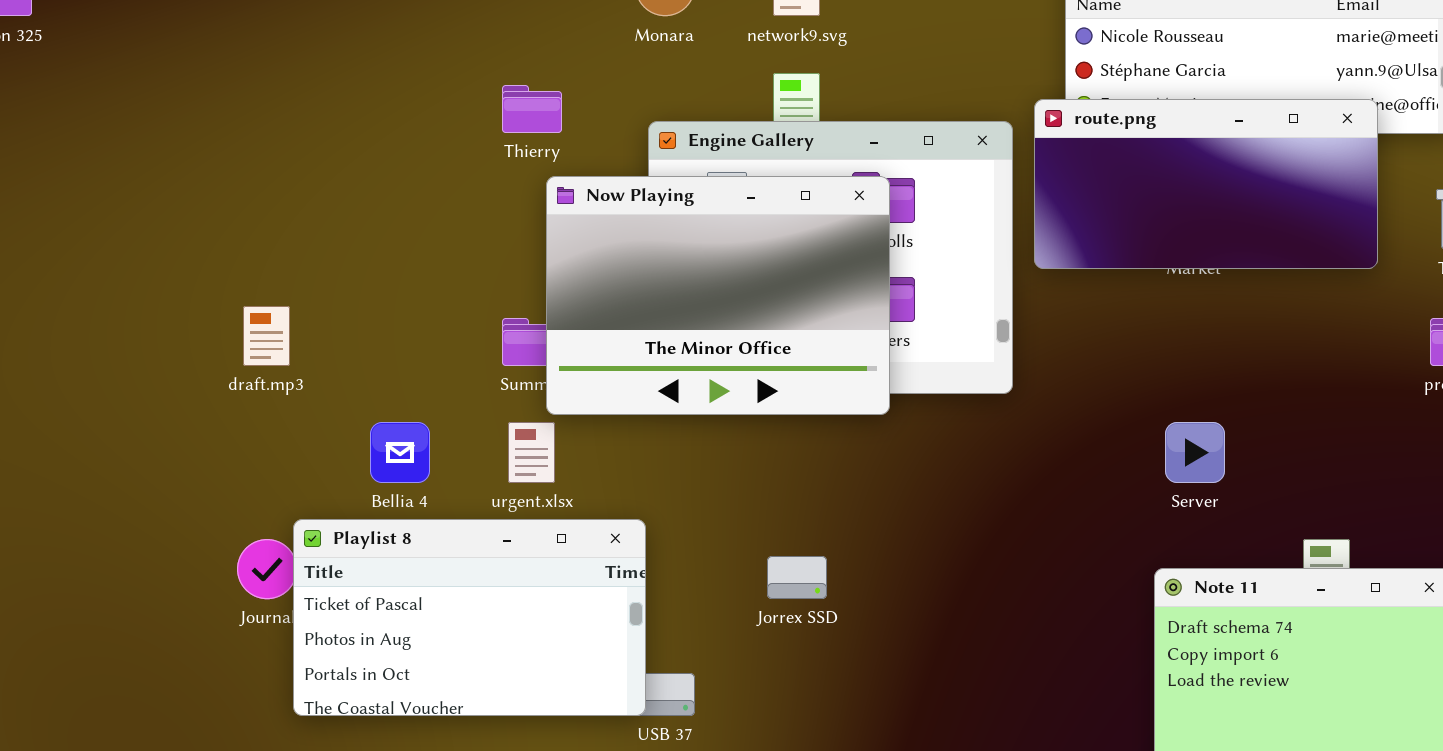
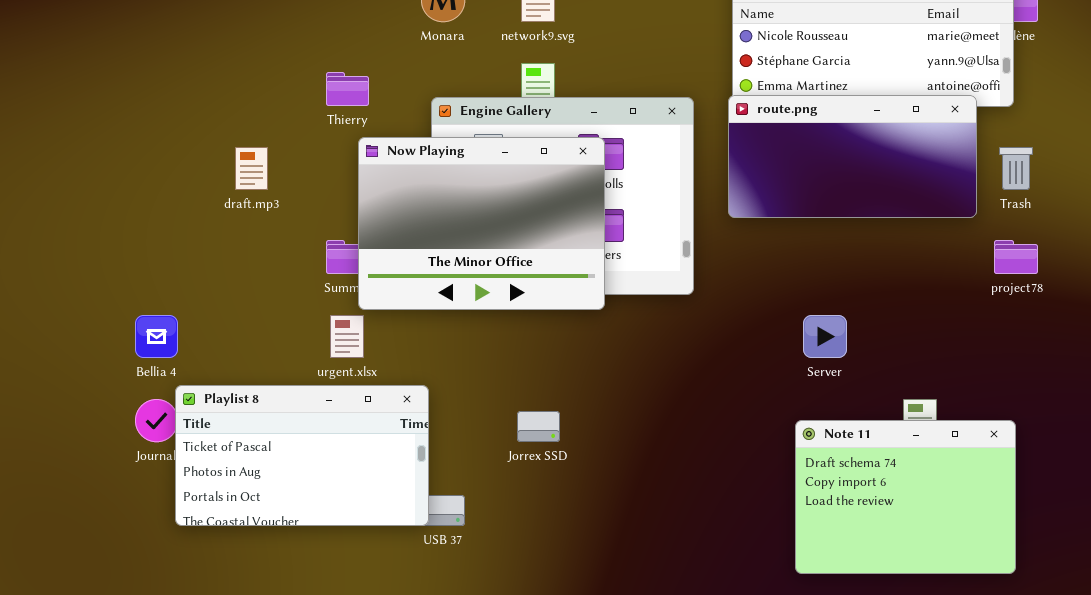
route.png: [1034,99,1378,269] -> [728,95,977,218], moved
draft.mp3: [243,306,290,366] -> [235,147,268,190], moved
Bellia 4: [370,422,430,483] -> [135,315,178,358], moved

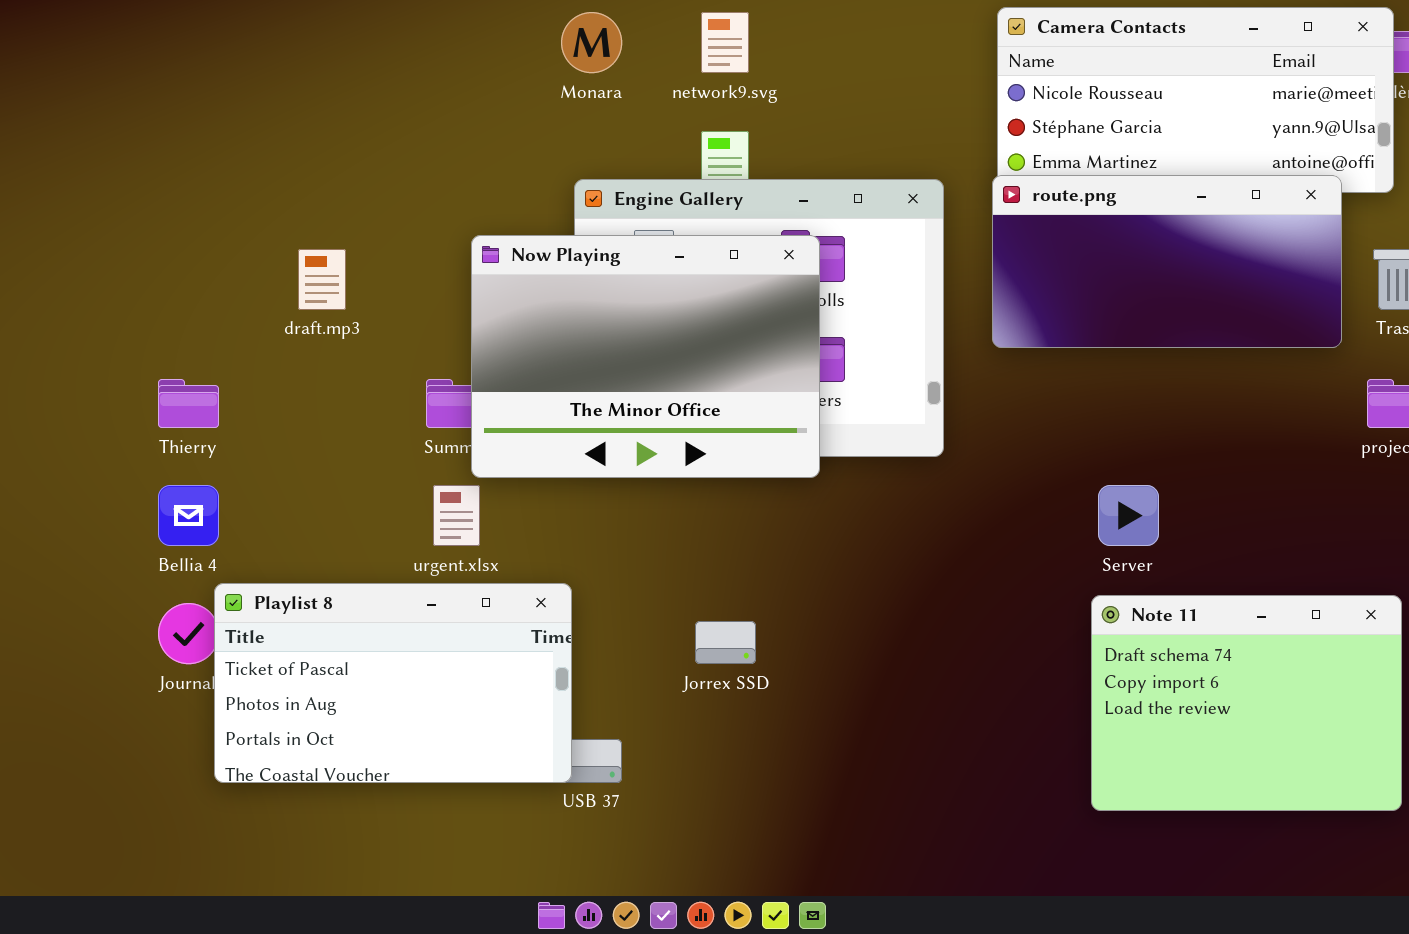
Thierry: [326,72,369,106] -> [158,379,219,428], moved
Note 11: [795,420,1016,574] -> [1091,595,1402,811], moved

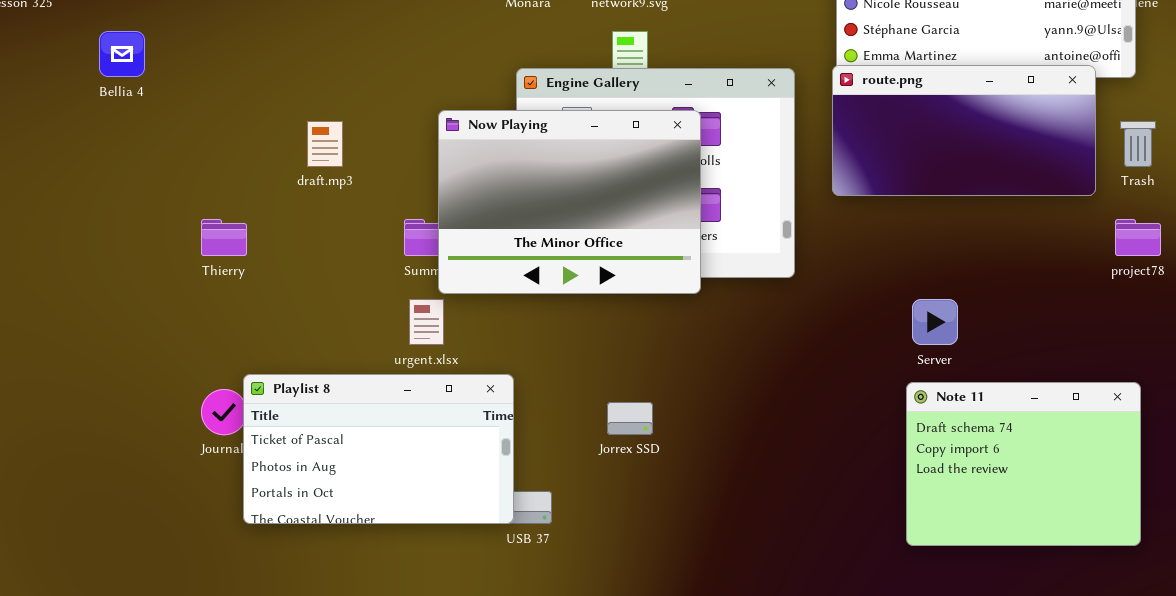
Bellia 4: [158,485,219,546] -> [99,31,145,77], moved

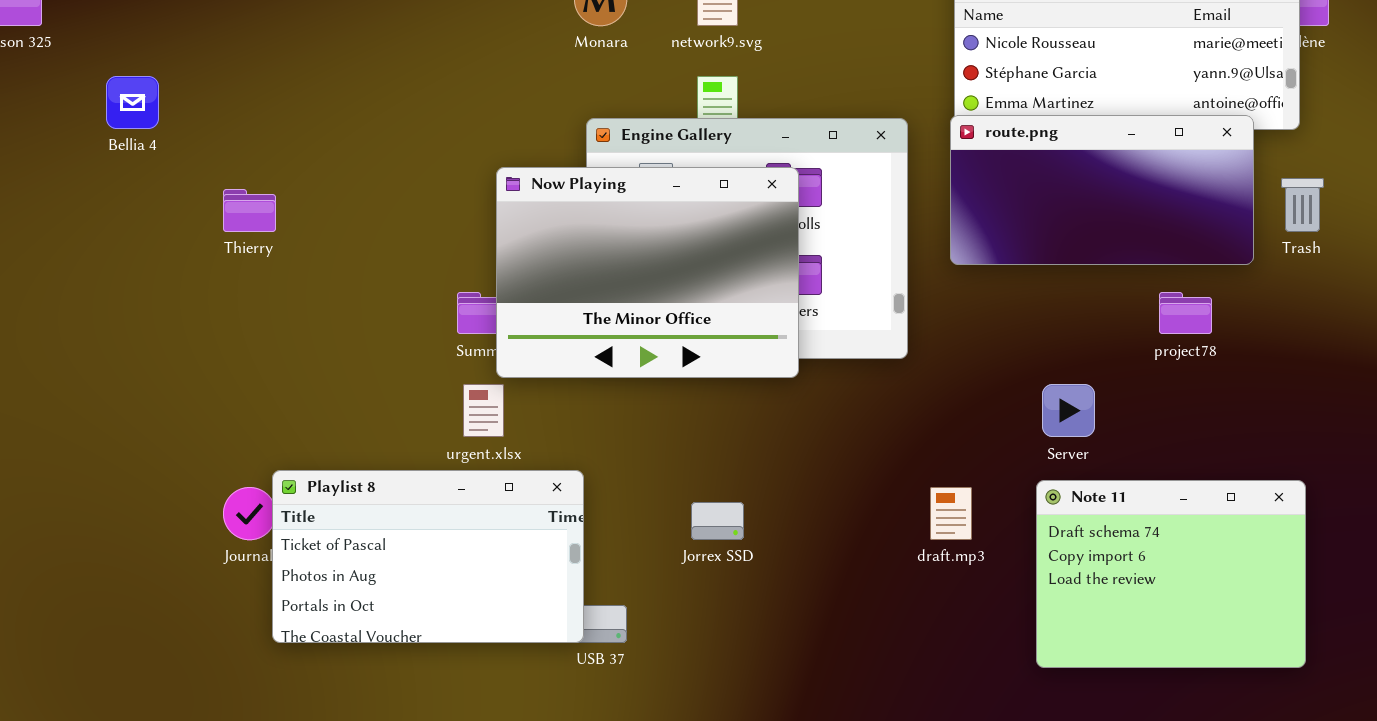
draft.mp3: [307,121,343,167] -> [930,487,972,540], moved
Thierry: [201,219,247,256] -> [223,189,276,232], moved
project78: [1115,219,1161,256] -> [1159,292,1212,334], moved

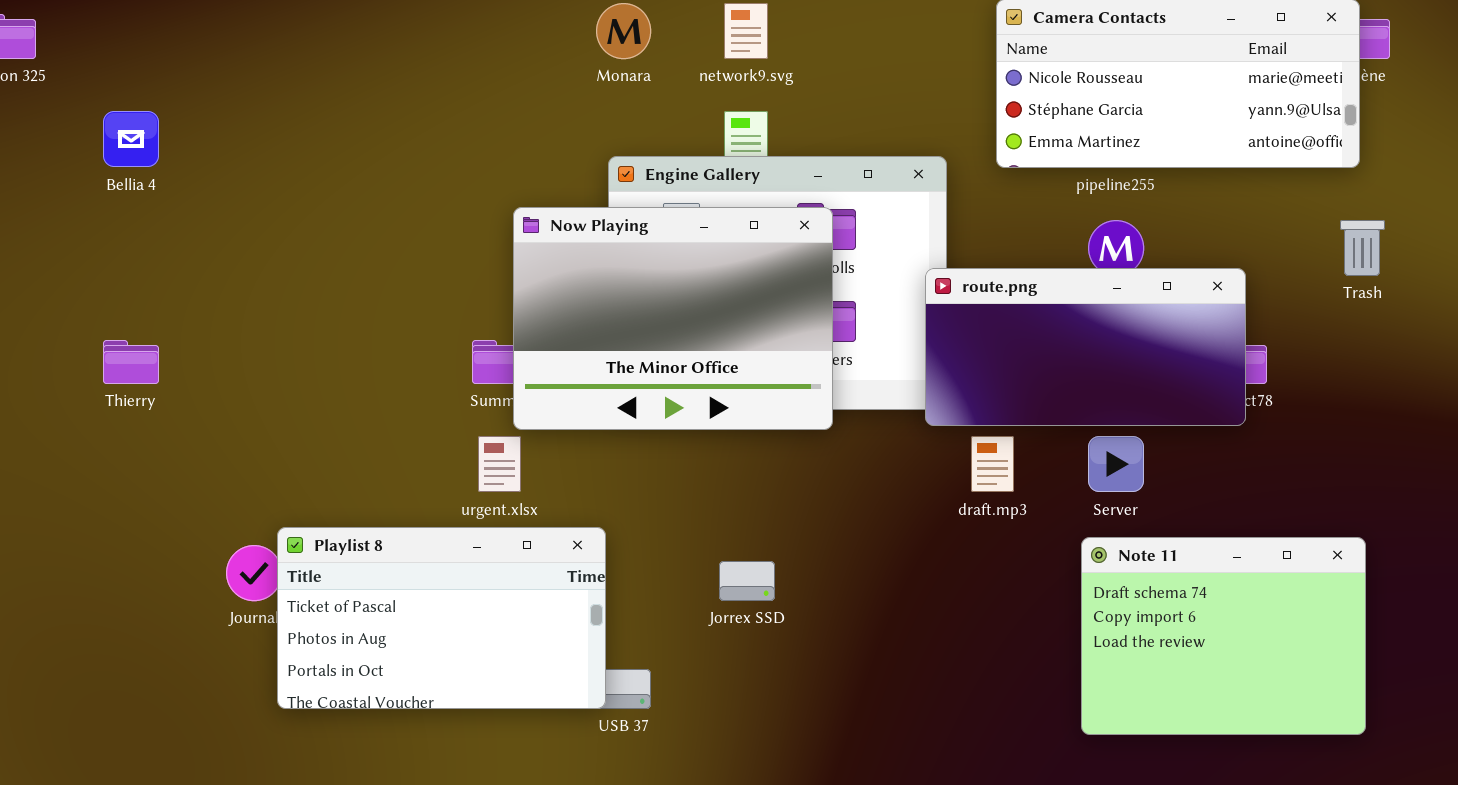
route.png: [950,115,1254,265] -> [925,268,1246,426], moved
Thierry: [223,189,276,232] -> [103,340,159,384], moved
draft.mp3: [930,487,972,540] -> [971,436,1014,492], moved

